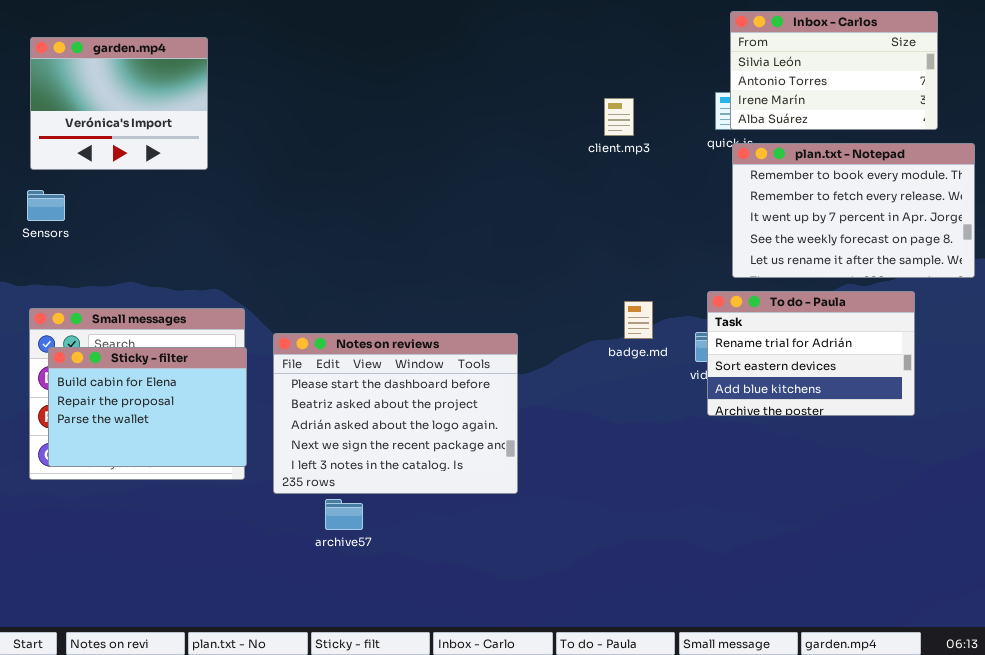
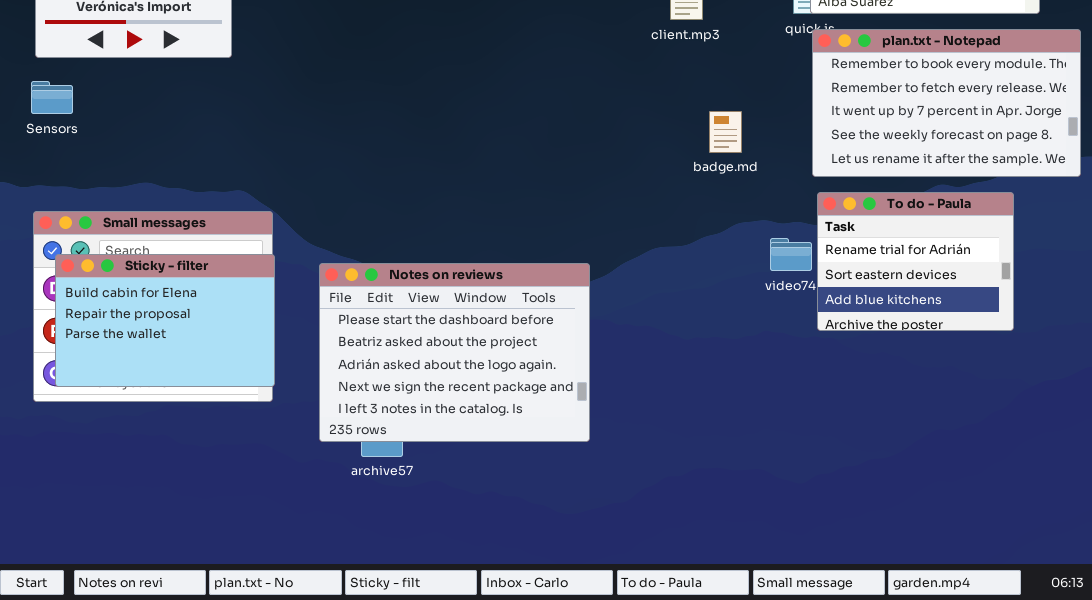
To do - Paula: [707,291,915,416] -> [817,192,1014,331], resized
badge.md: [624,301,653,339] -> [709,111,742,153], moved
Notes on reviews: [273,333,518,494] -> [319,263,590,442], moved

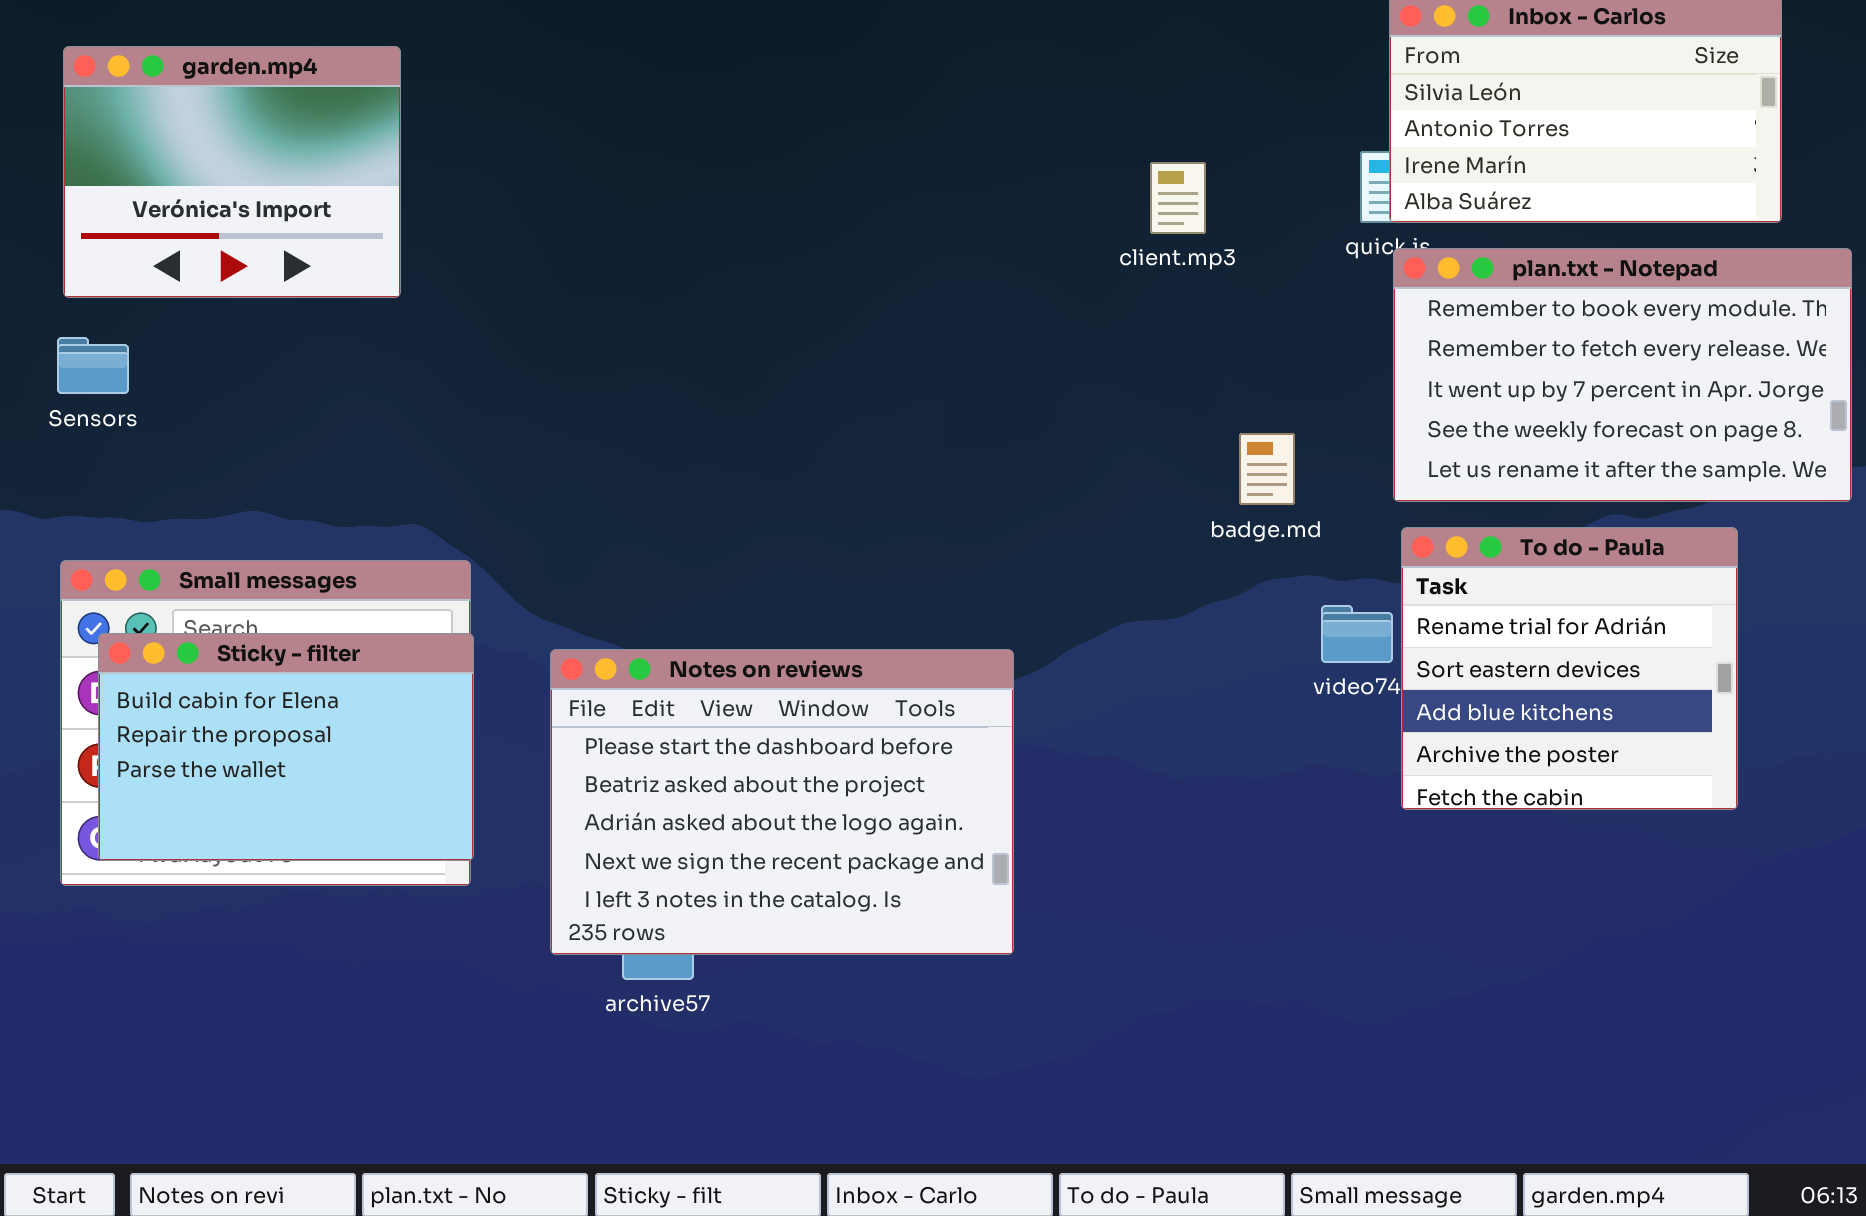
badge.md: [709,111,742,153] -> [1239,433,1295,505], moved
To do - Paula: [817,192,1014,331] -> [1401,527,1738,810], resized

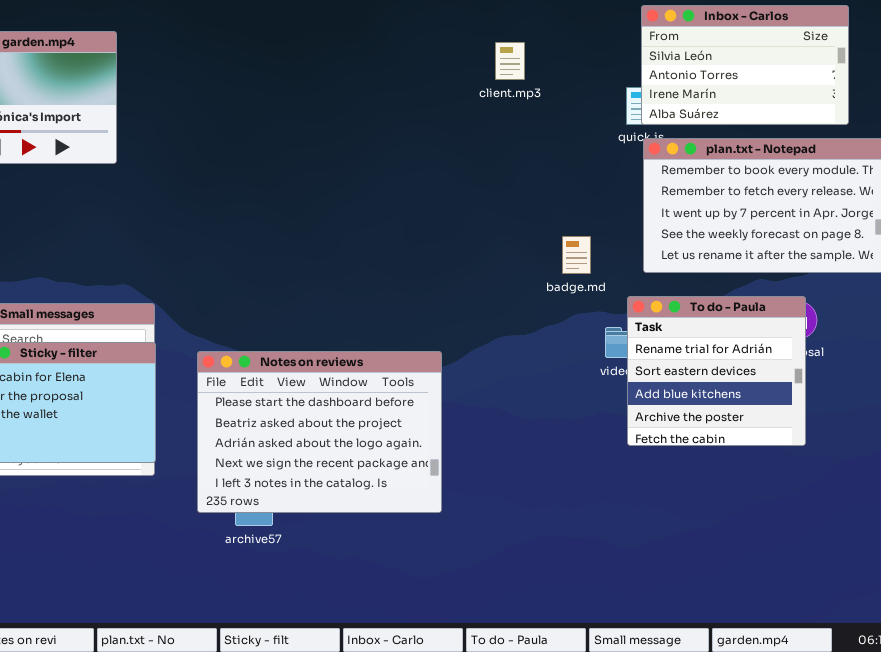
client.mp3: [1150,162,1206,234] -> [495,42,525,80], moved
To do - Paula: [1401,527,1738,810] -> [627,296,806,446], moved

